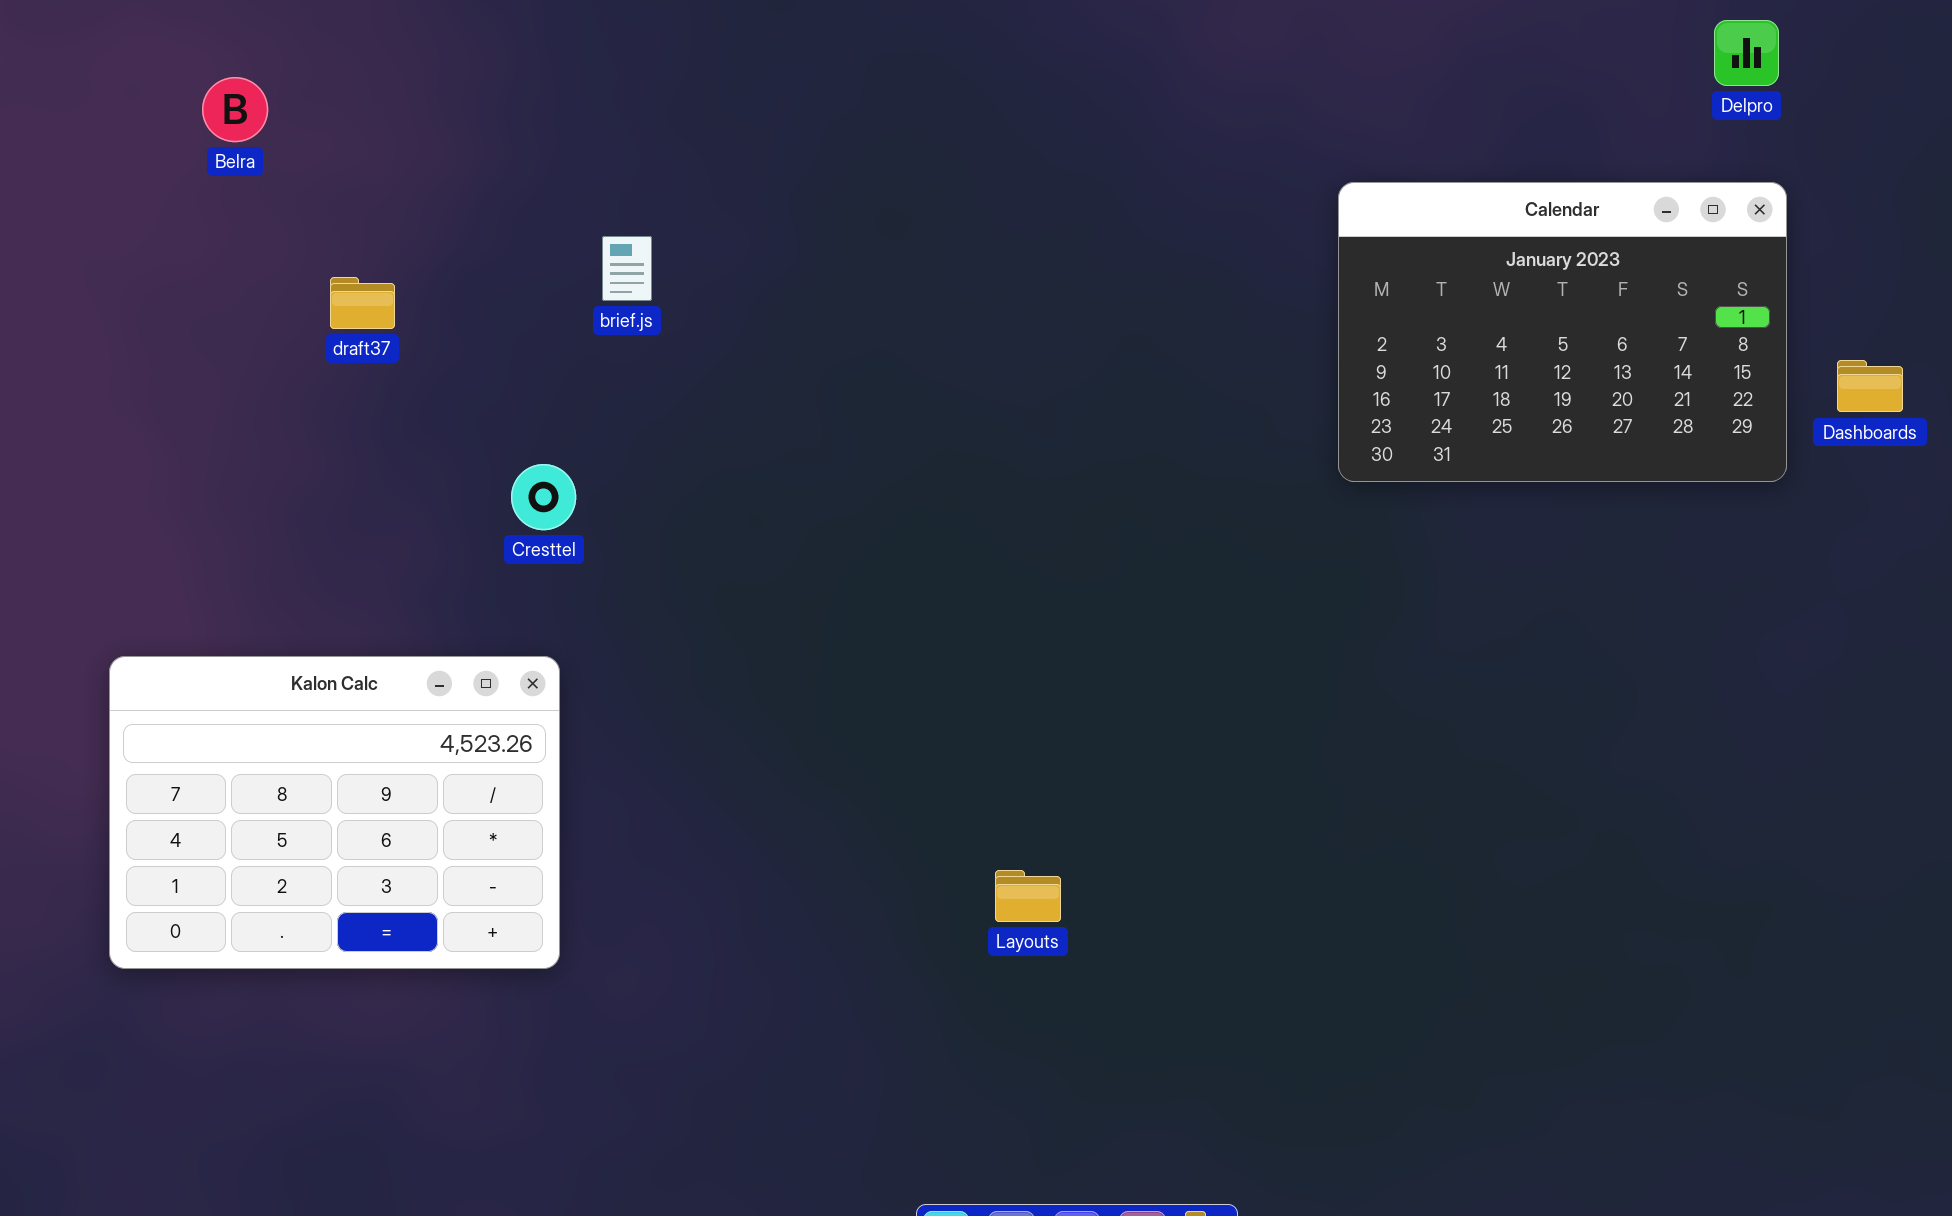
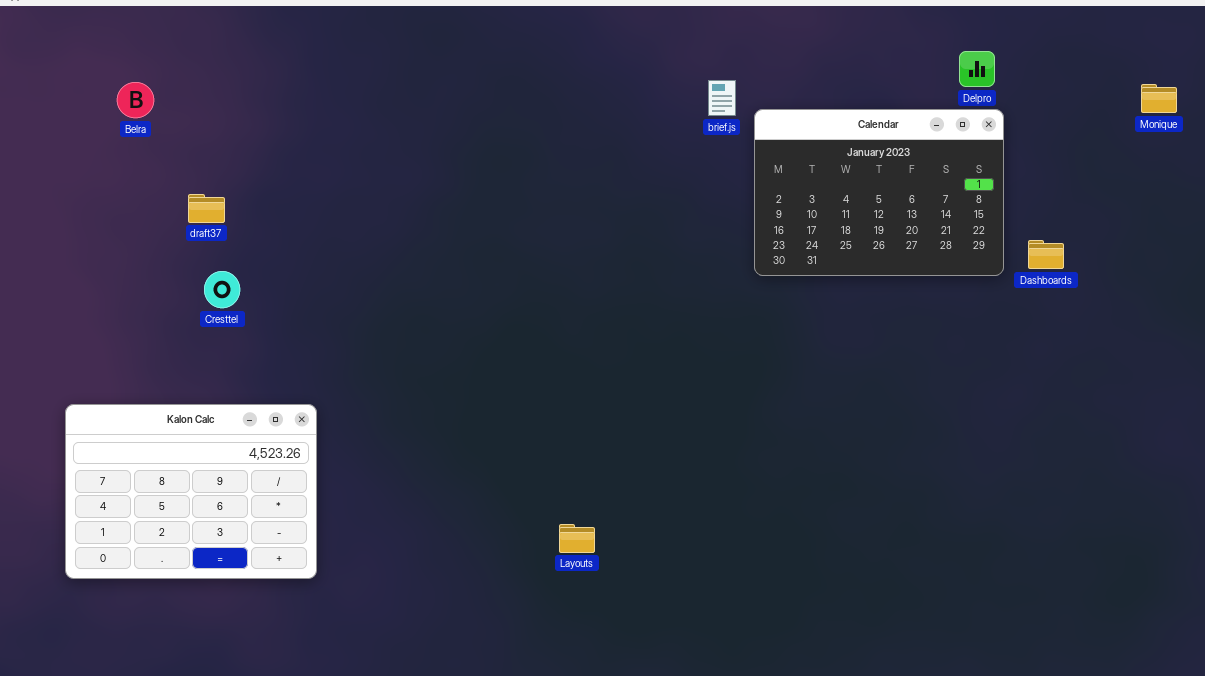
Calendar: [1338,182,1787,482] -> [754,109,1004,276], moved
brief.js: [602,236,652,301] -> [708,80,736,116], moved
Cresttel: [511,464,576,530] -> [204,271,240,308], moved

